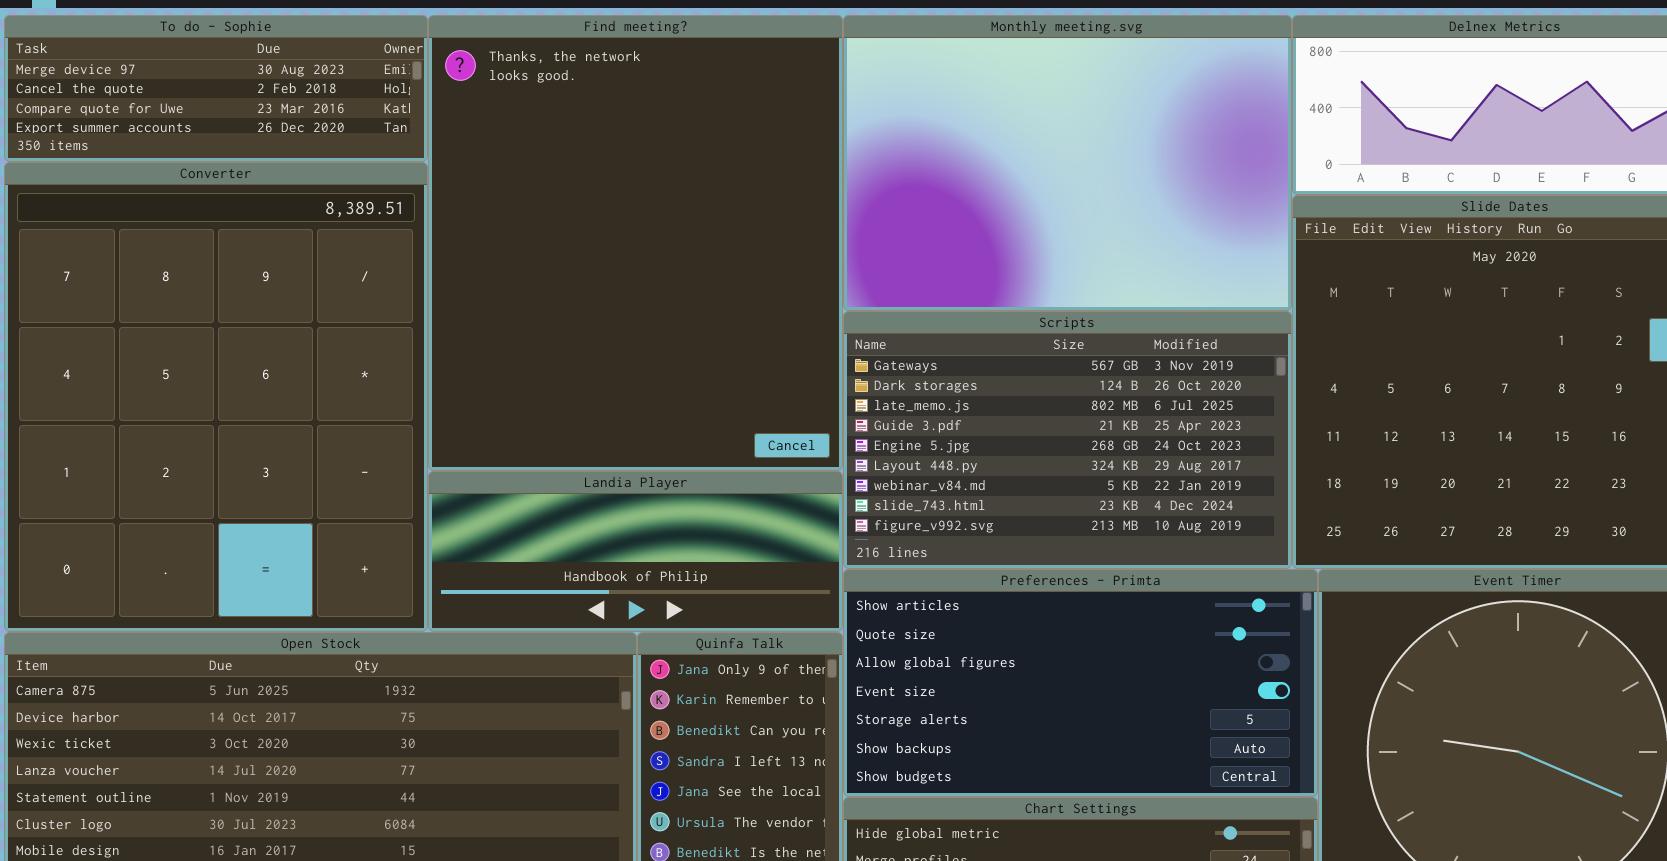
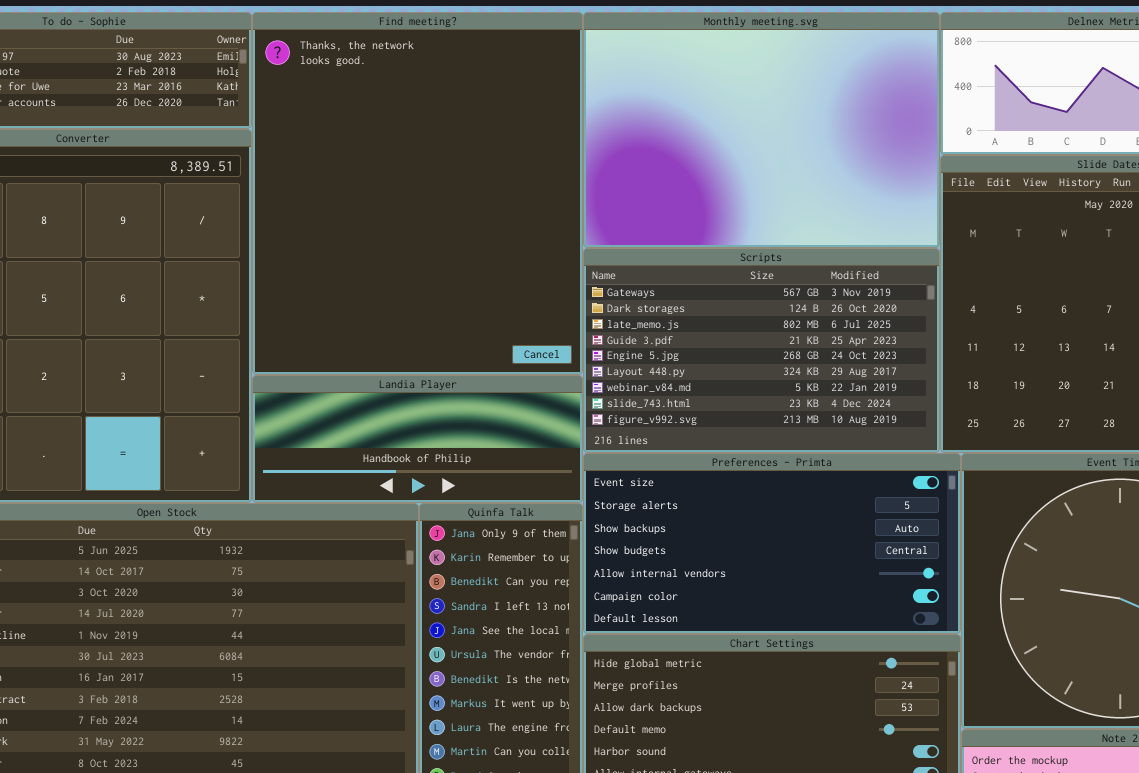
Preferences - Primta: [843,569,1318,797] -> [583,453,961,634], scrolled down 3 rows

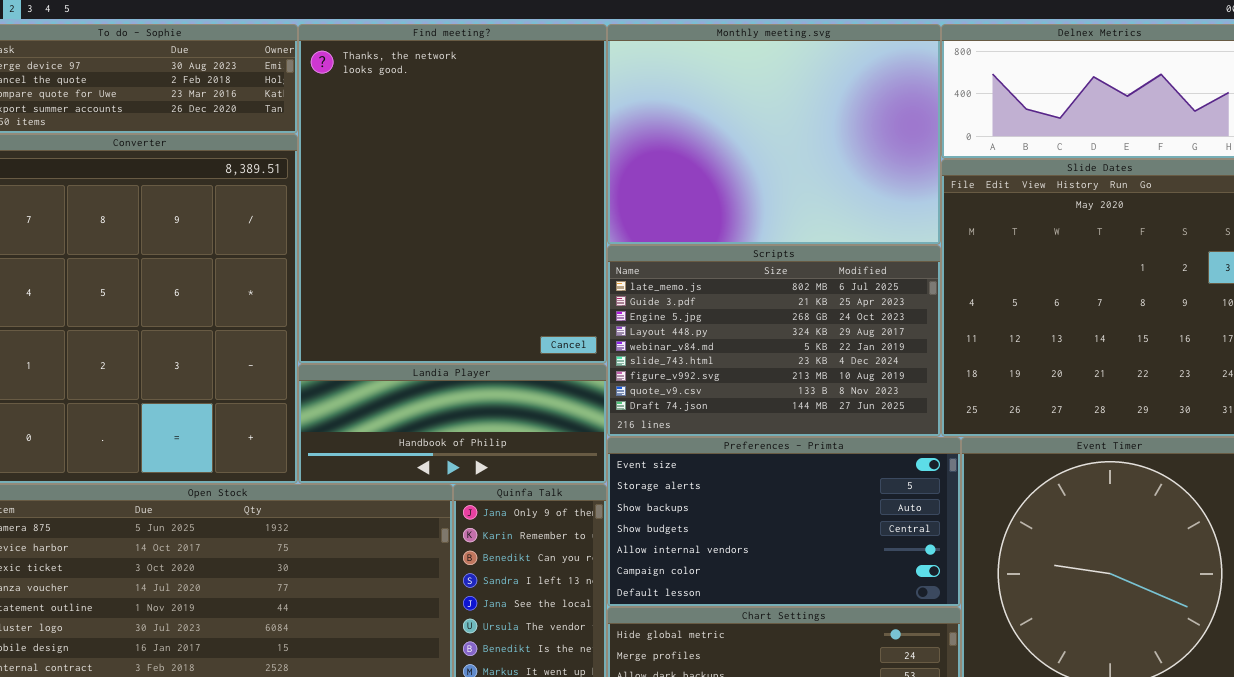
Scripts: [583,248,940,453] -> [607,245,941,437], scrolled down 2 rows

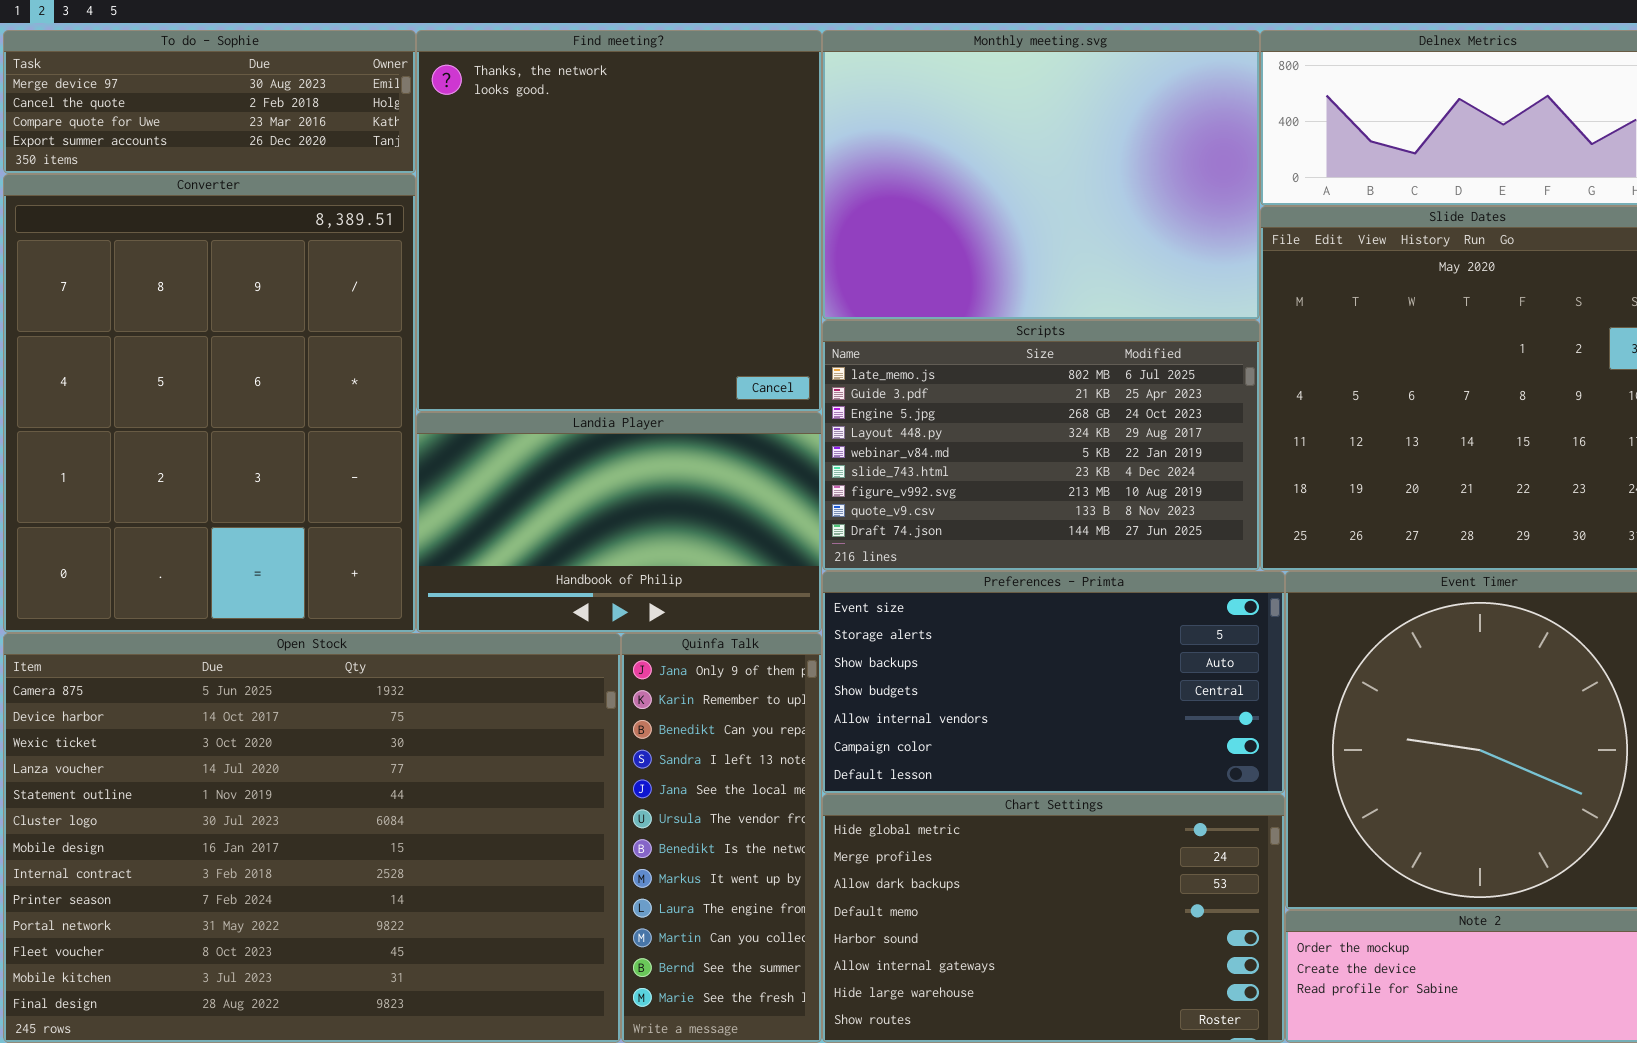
Find meeting?: [298,24,607,364] -> [416,30,822,412], resized
Landia Player: [298,364,607,484] -> [416,412,822,633], resized

